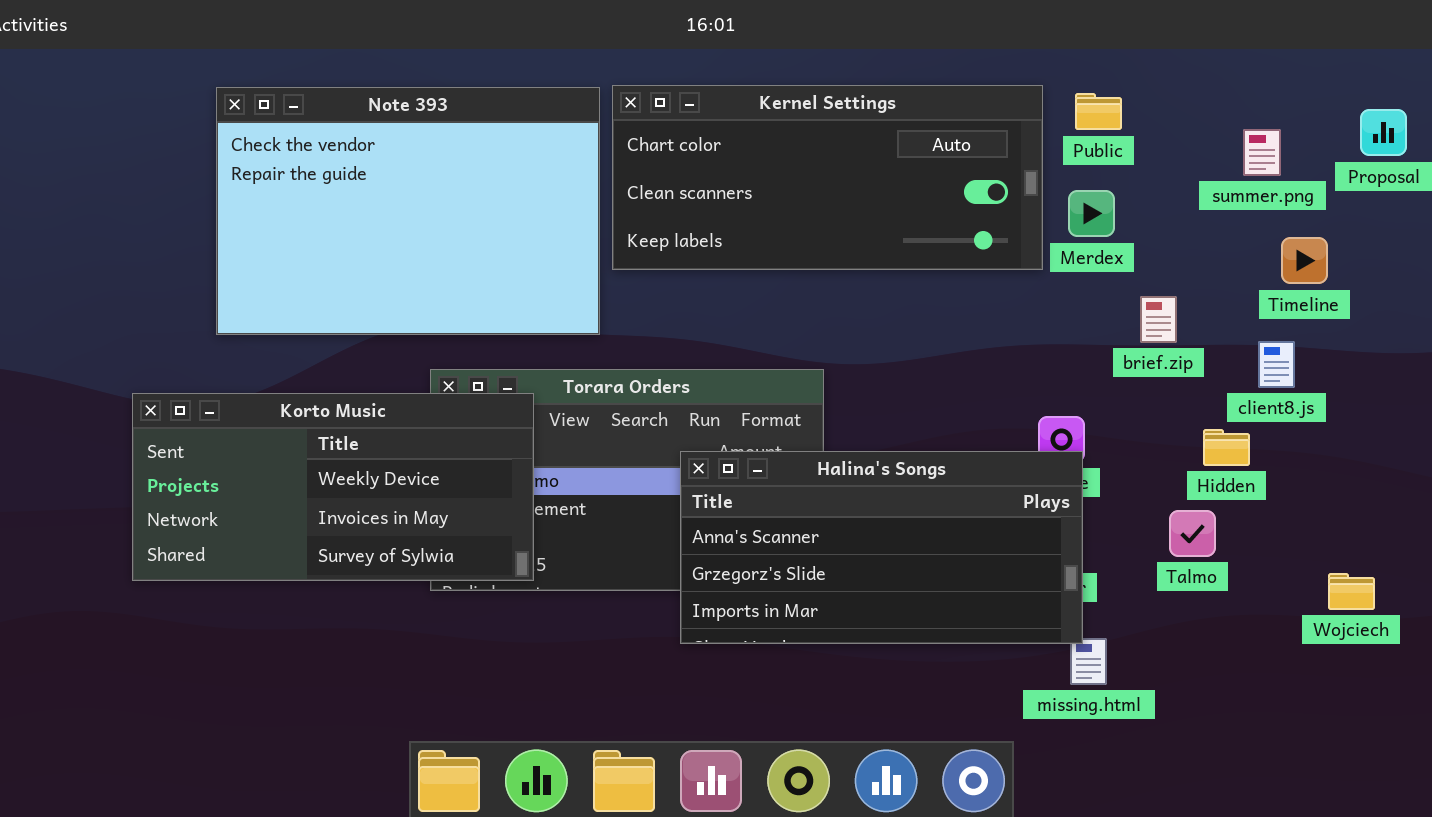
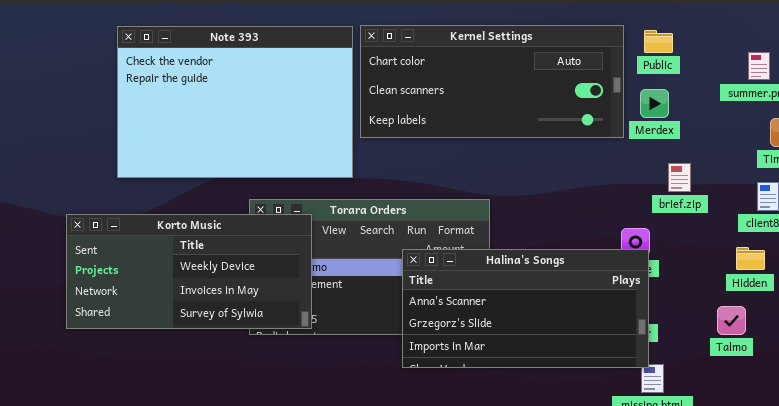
brief.zip: [1140,296,1177,343] -> [668,163,691,192], moved
Hidden: [1203,429,1250,466] -> [736,247,765,270], moved
Talmo: [1169,510,1216,557] -> [717,306,746,335], moved

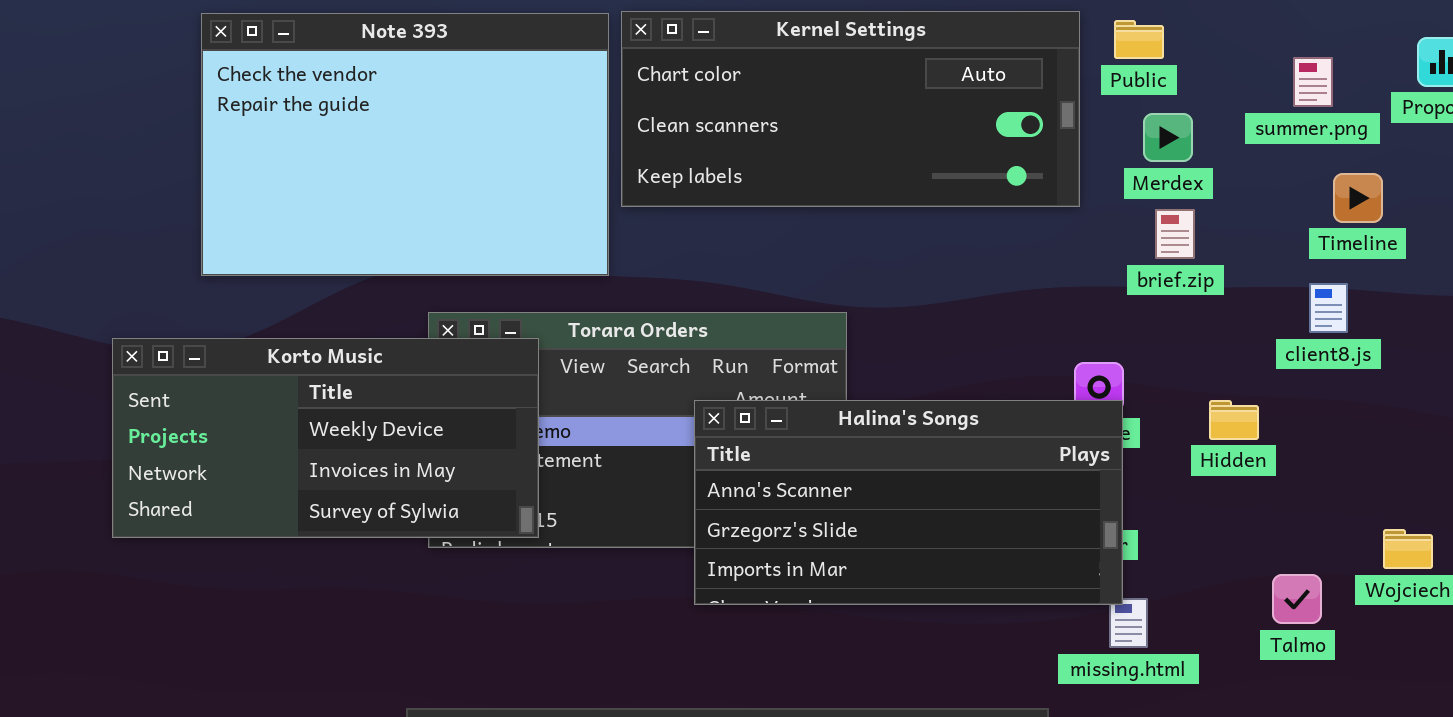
Merdex: [640,89,669,118] -> [1143,113,1193,162], moved
brief.zip: [668,163,691,192] -> [1155,209,1195,259], moved
Hidden: [736,247,765,270] -> [1209,400,1259,440], moved
Talmo: [717,306,746,335] -> [1272,574,1322,624], moved

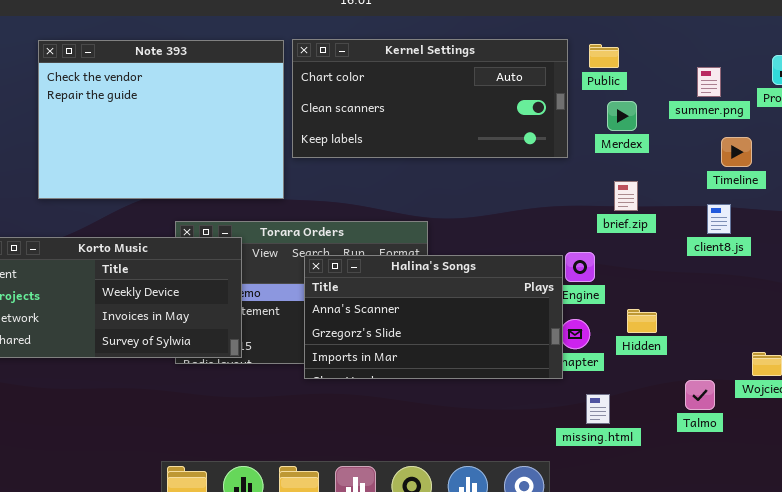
brief.zip: [1155,209,1195,259] -> [614,181,638,211], moved
Halina's Songs: [694,400,1123,605] -> [304,255,563,379], moved
Hidden: [1209,400,1259,440] -> [627,309,657,333], moved

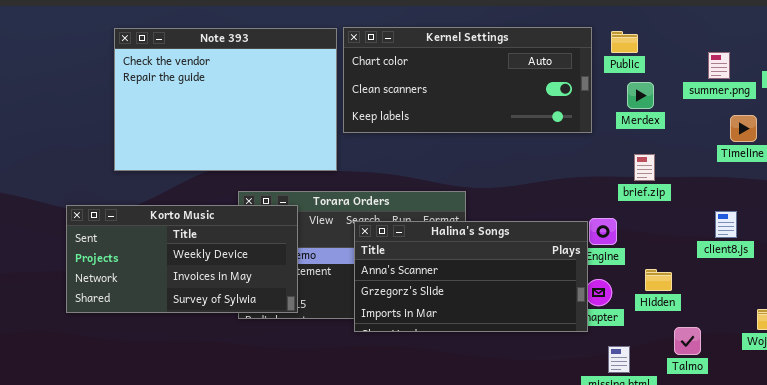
client8.js: [707,204,731,234] -> [715,211,737,238], moved
Talmo: [685,380,715,410] -> [674,327,701,355], moved

